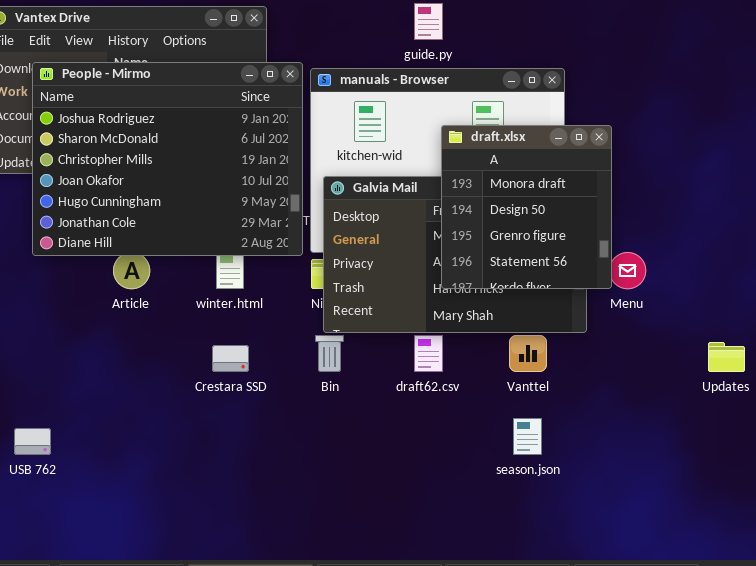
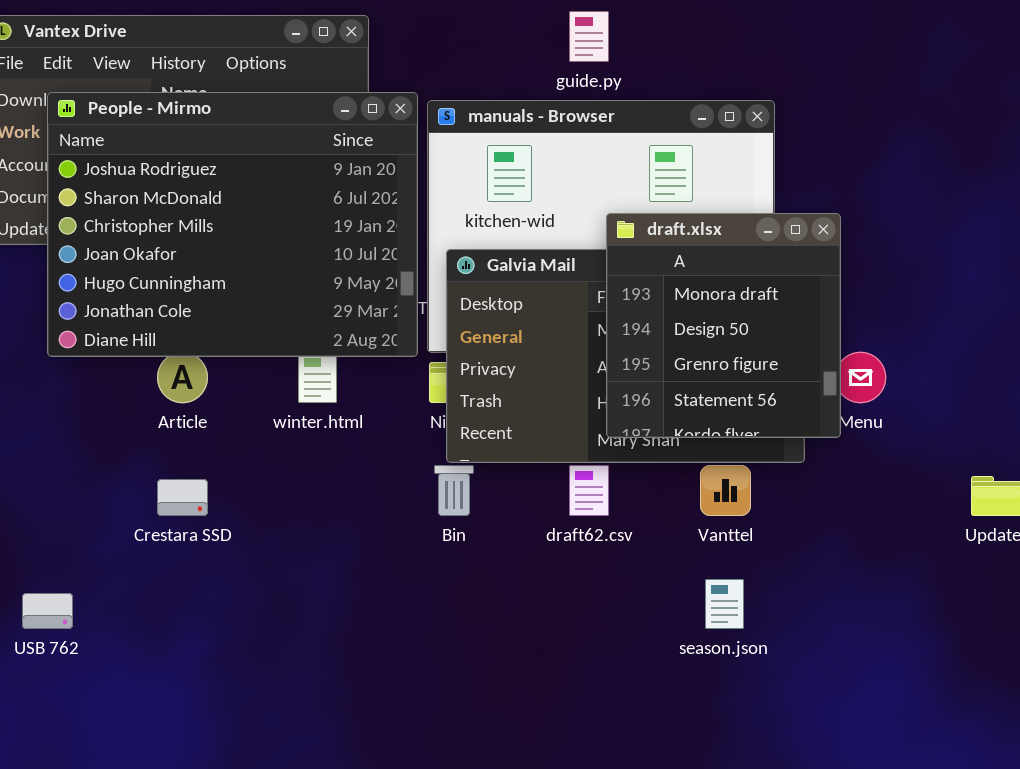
draft.xlsx: [441,125,612,289] -> [606,213,841,438], moved
Crestara SSD: [212,345,249,372] -> [157,479,208,516], moved

